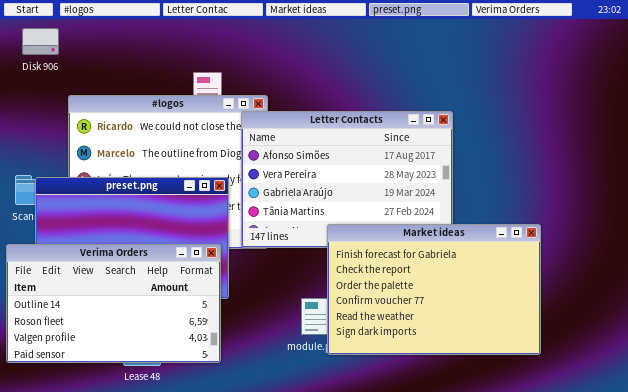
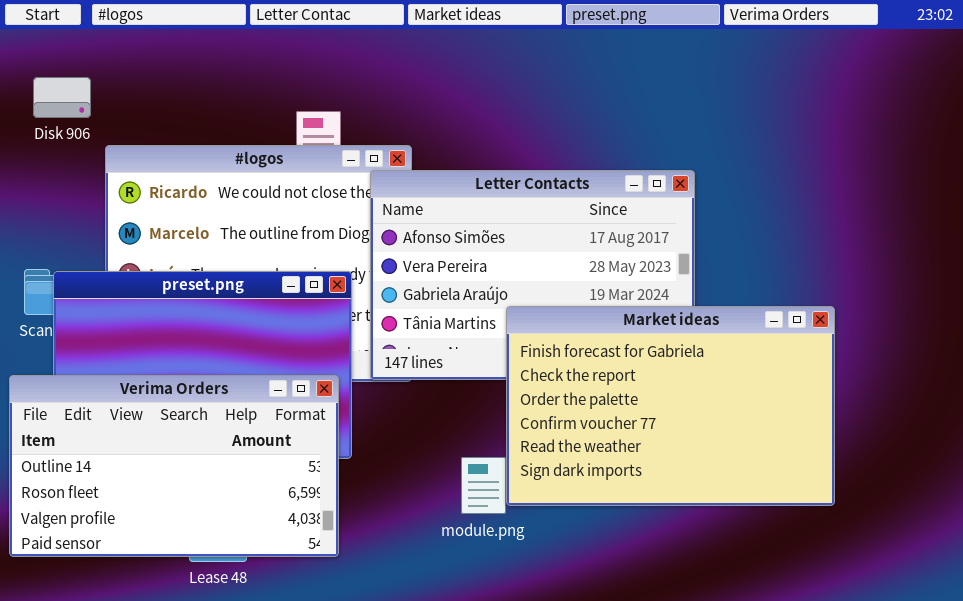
Disk 906: [22,28,59,55] -> [33,77,91,118], moved
Market ideas: [327,224,541,355] -> [506,306,835,506], moved

